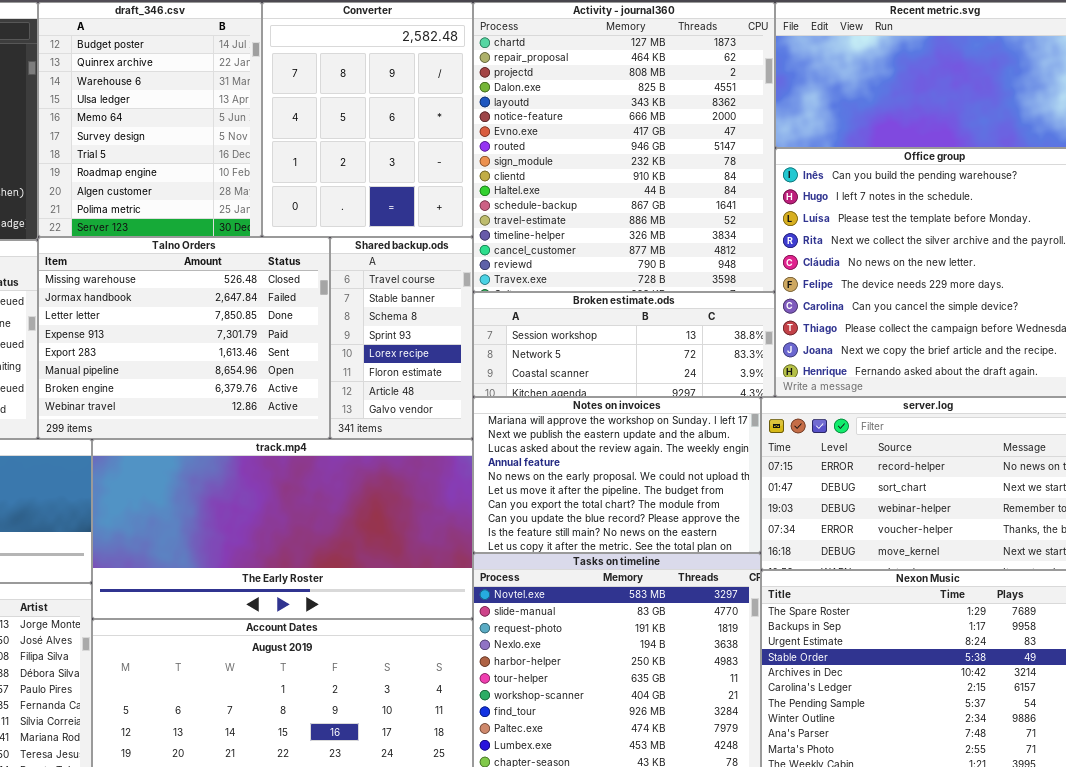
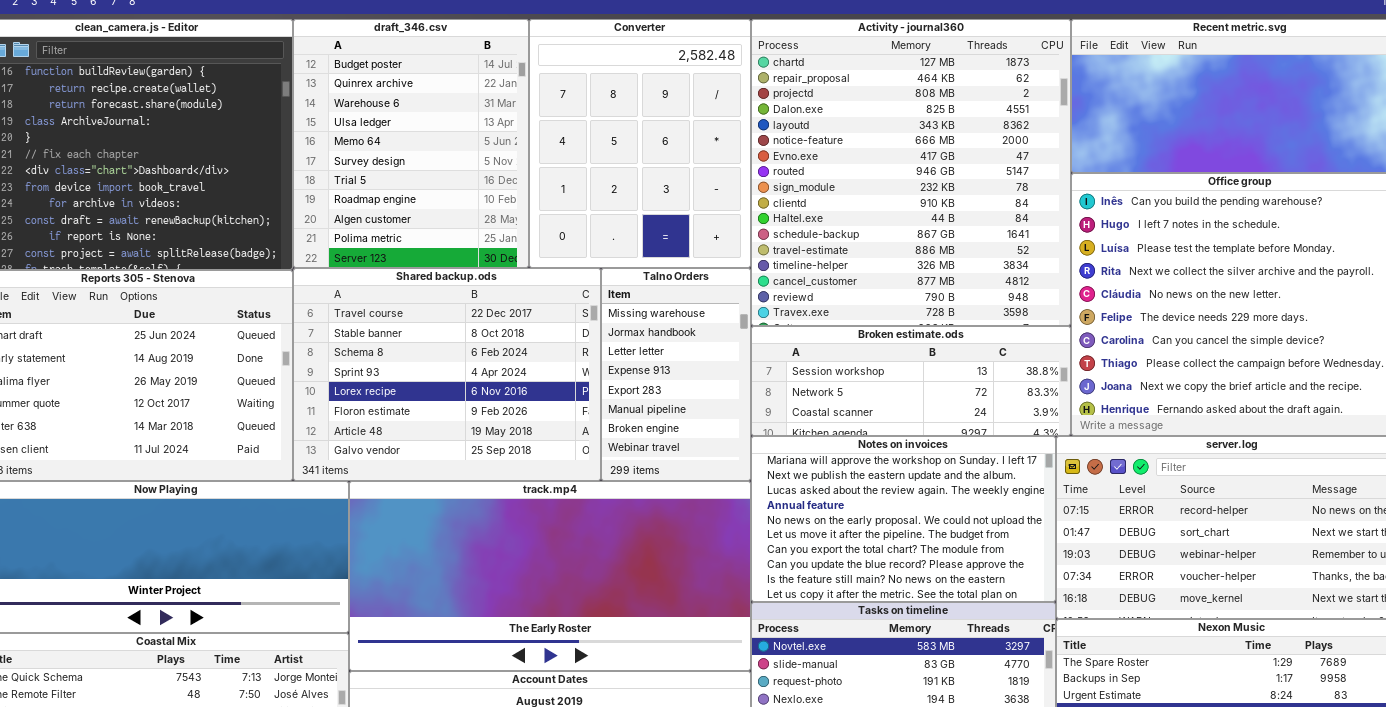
Talno Orders: [38,237,330,439] -> [601,268,751,481], moved, resized
Shared backup.ods: [330,237,473,439] -> [293,268,601,481], moved, resized

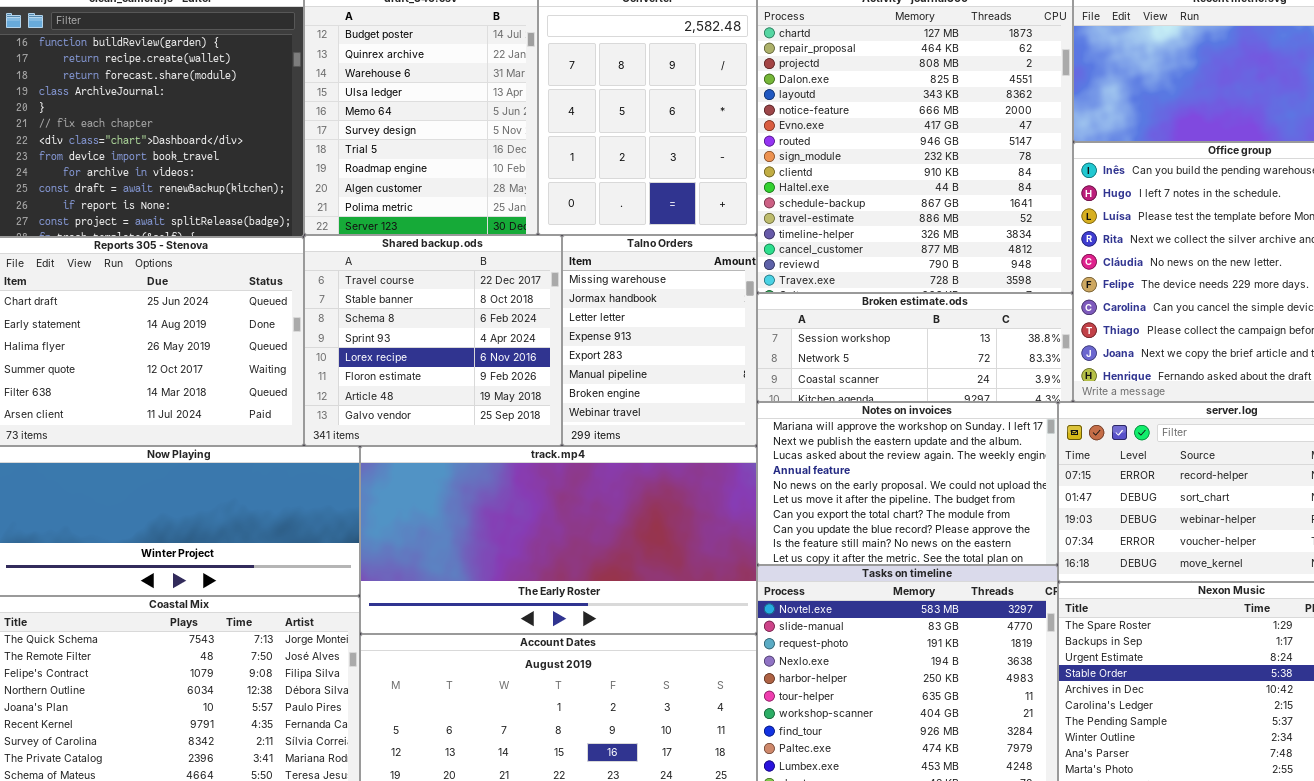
Shared backup.ods: [293,268,601,481] -> [304,235,562,446], resized
Talno Orders: [601,268,751,481] -> [562,235,757,446], resized

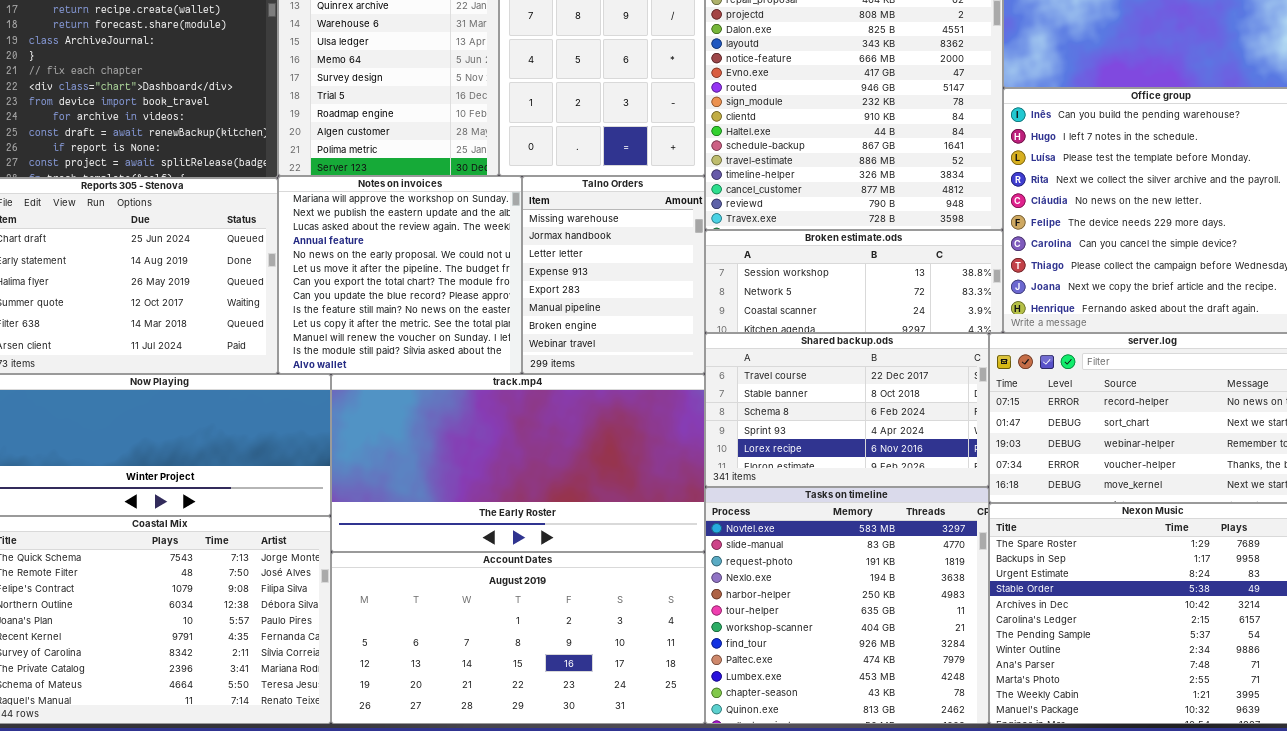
Shared backup.ods: [304,235,562,446] -> [705,333,989,487], moved, resized
Notes on invoices: [757,402,1058,565] -> [278,176,522,374], moved, resized

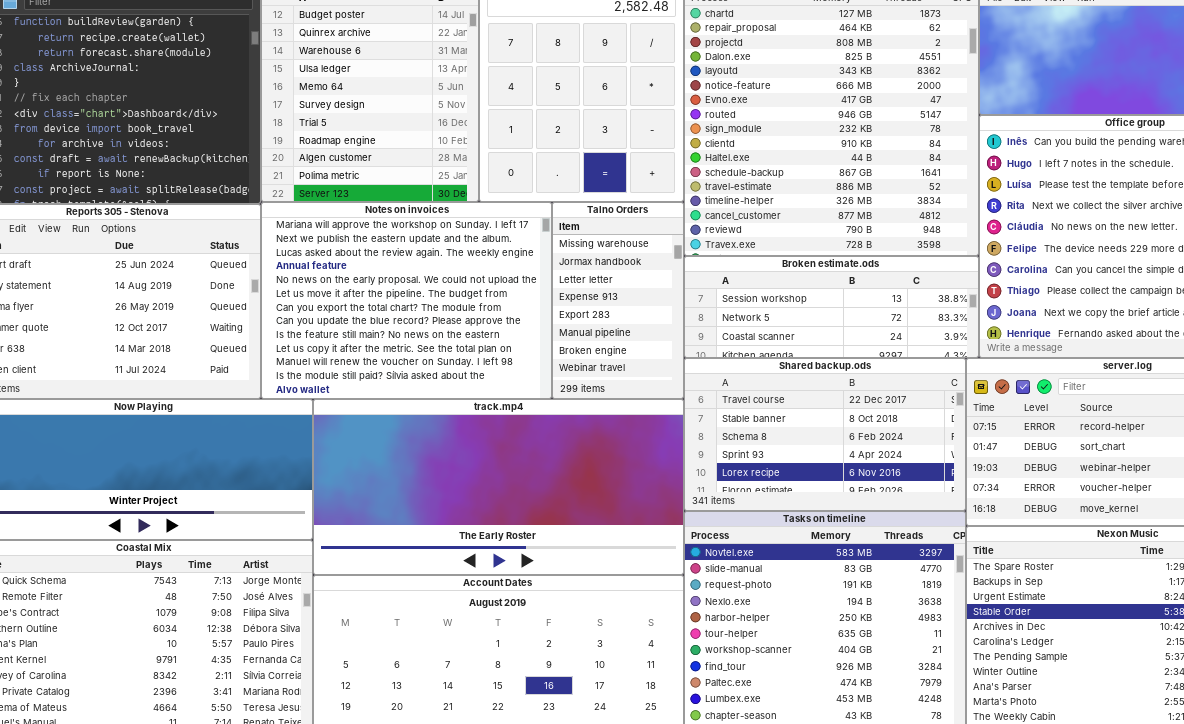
Notes on invoices: [278,176,522,374] -> [261,202,552,399], resized
Talno Orders: [522,176,705,374] -> [552,202,684,399], resized

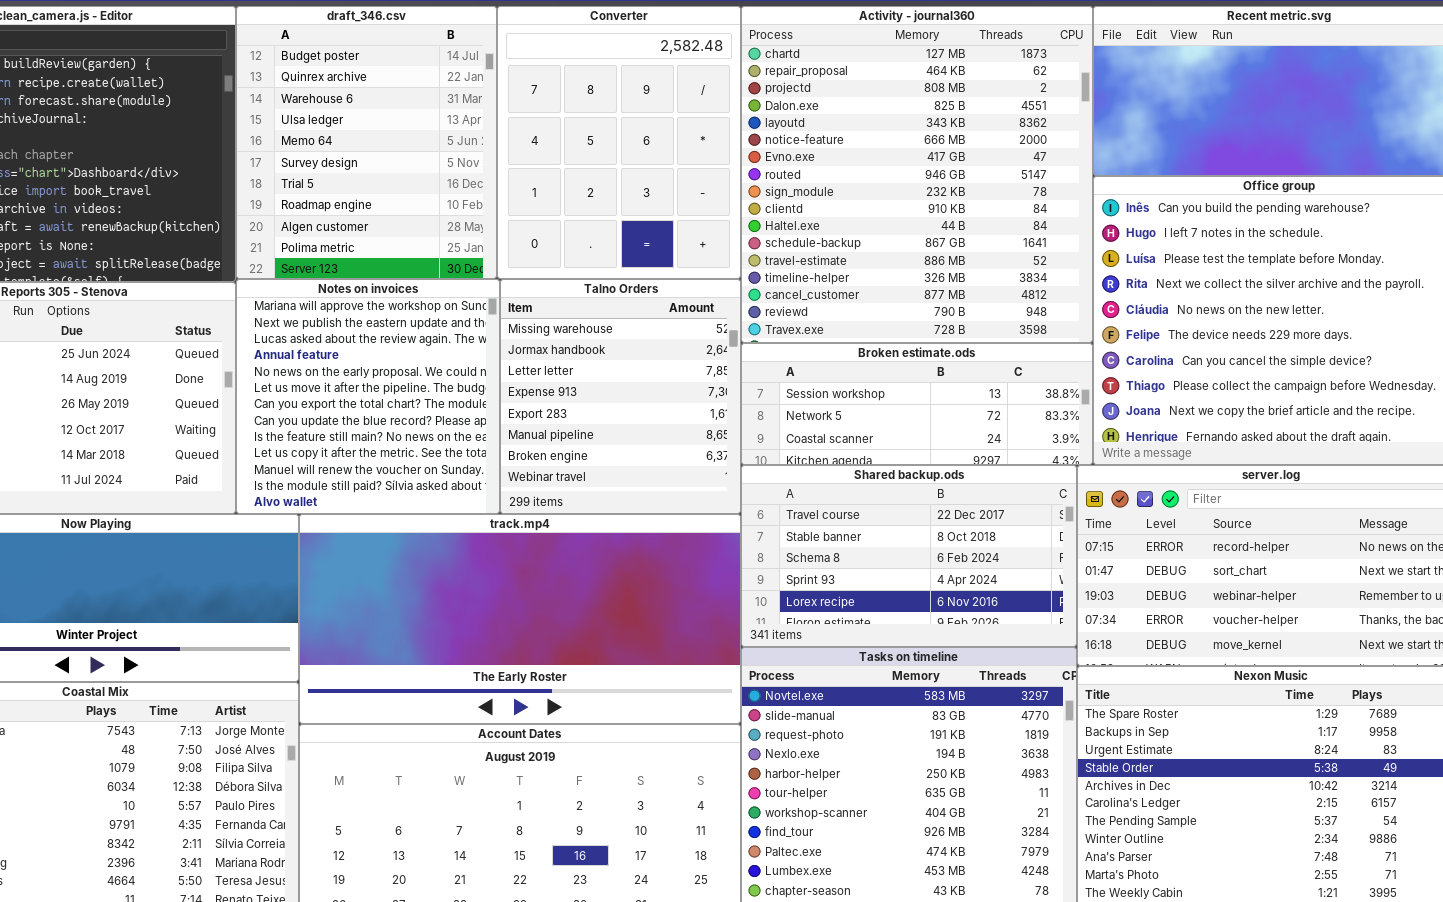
Notes on invoices: [261,202,552,399] -> [236,279,500,514], resized
Talno Orders: [552,202,684,399] -> [500,279,741,514], resized

